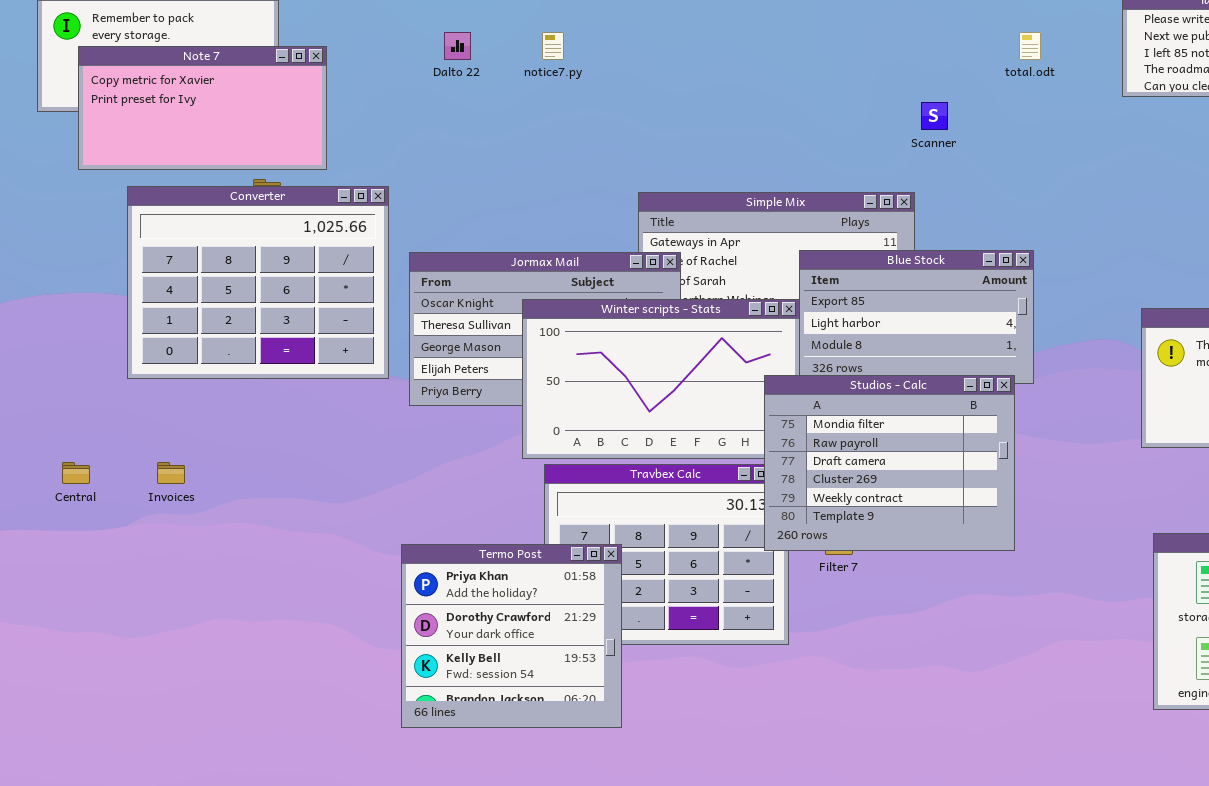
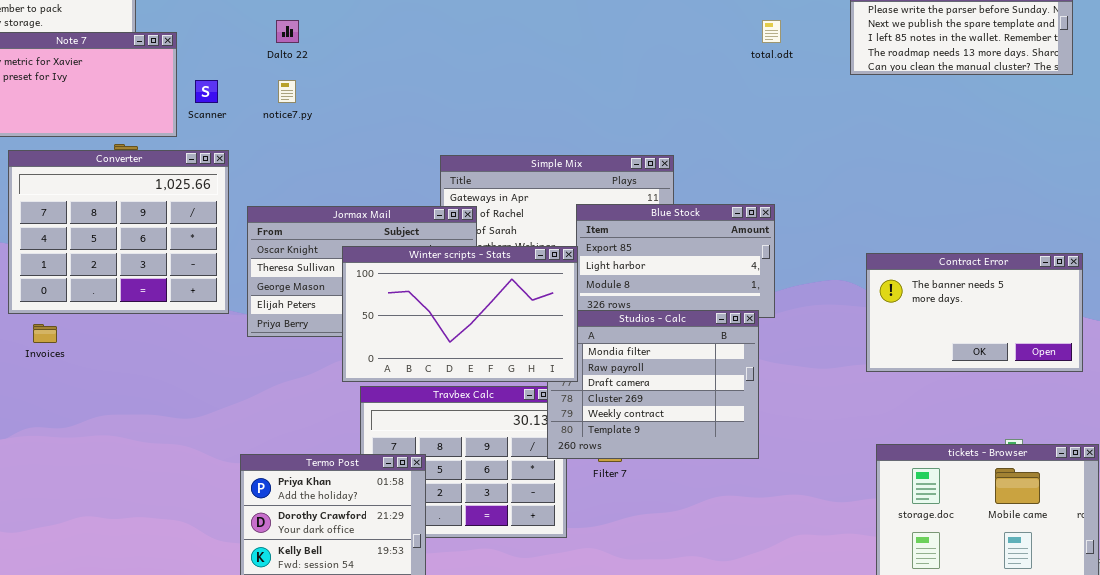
notice7.py: [542,32,564,60] -> [278,80,296,103], moved
Scanner: [921,102,948,130] -> [195,80,218,103], moved
Winter scripts - Stats: [522,299,800,459] -> [342,246,578,382], raised
Invoices: [157,462,185,484] -> [33,324,57,343], moved

